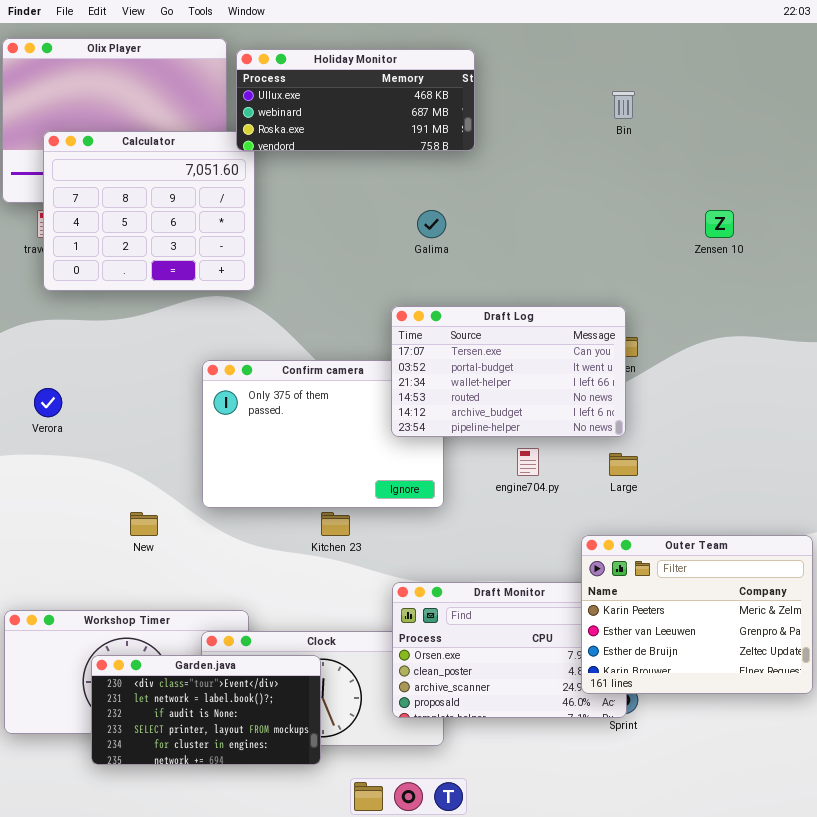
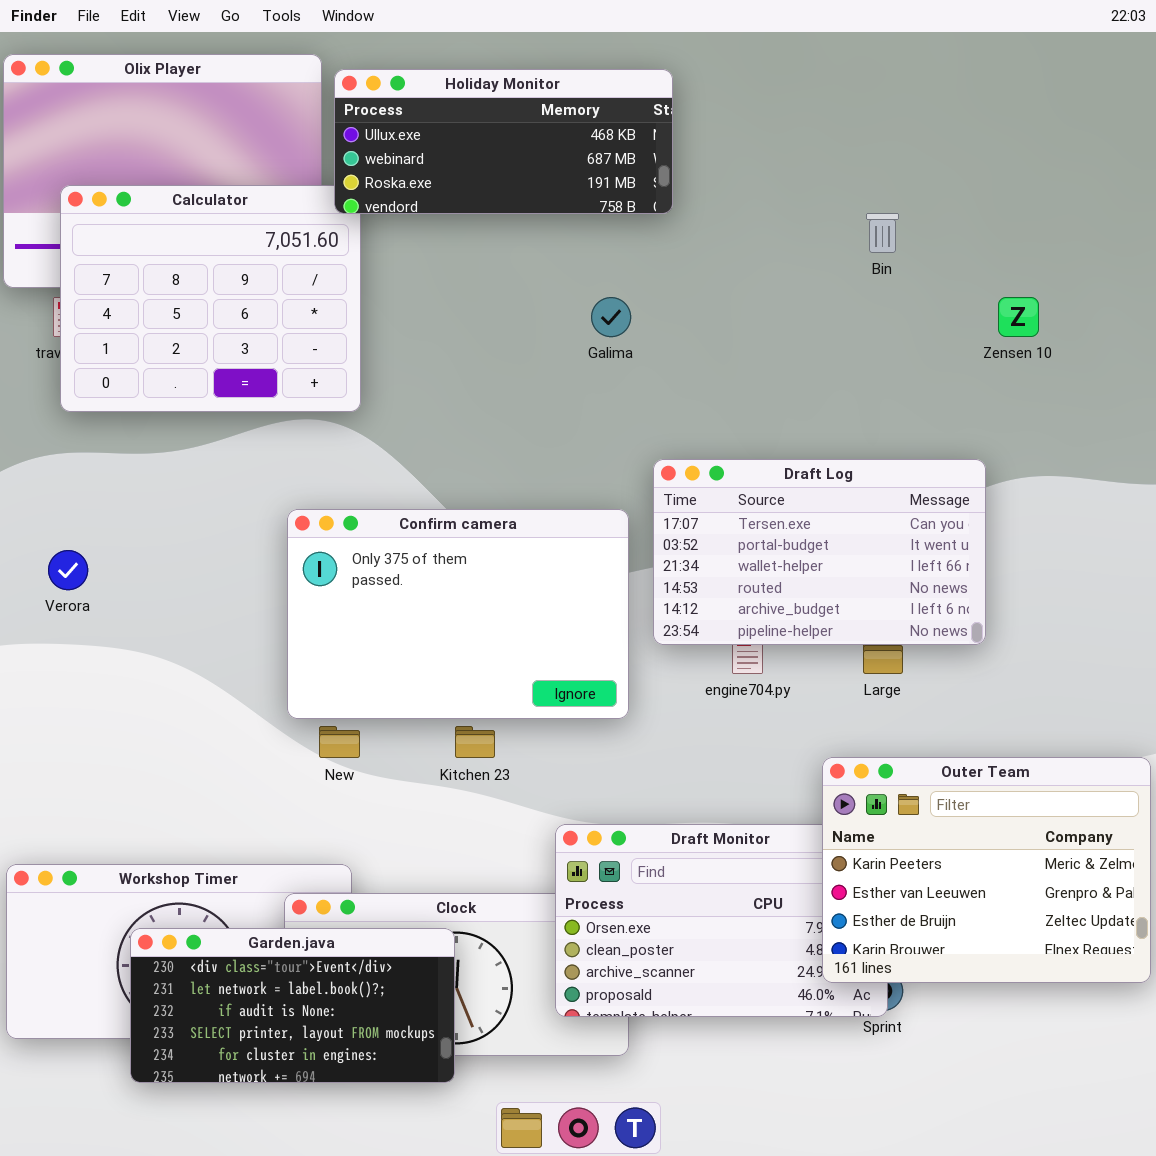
Bin: [612,91,635,119] -> [866,213,899,253], moved
Draft Log: [391,306,626,437] -> [653,459,986,645], moved
New: [130,512,158,536] -> [319,726,360,758], moved

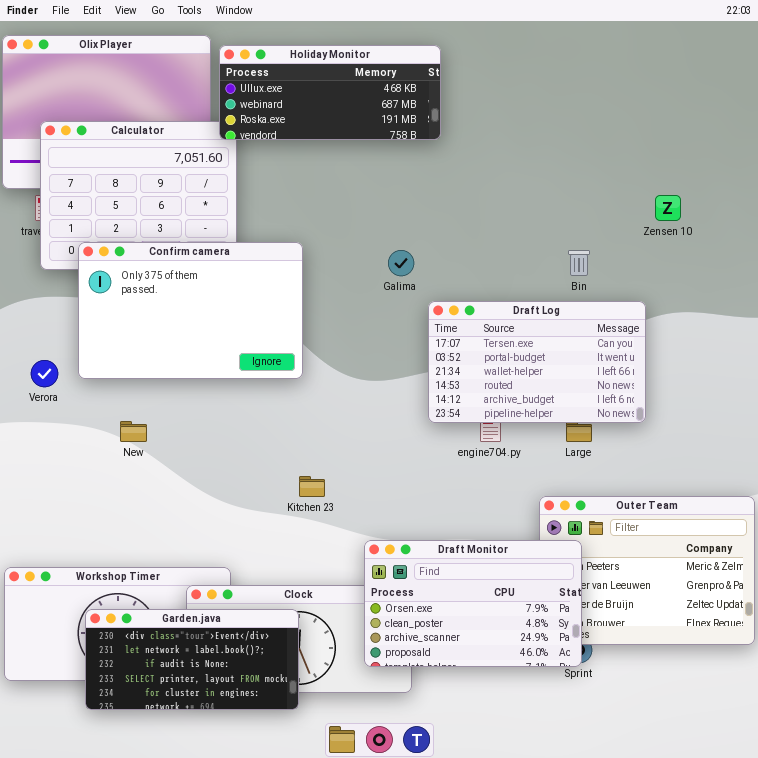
Bin: [866,213,899,253] -> [568,250,590,276], moved
Galima: [591,297,631,337] -> [388,250,414,276], moved
Confirm camera: [287,509,629,719] -> [78,242,303,379], moved
New: [319,726,360,758] -> [120,421,147,442], moved
Draft Monitor: [555,824,888,1017] -> [364,540,582,667], raised

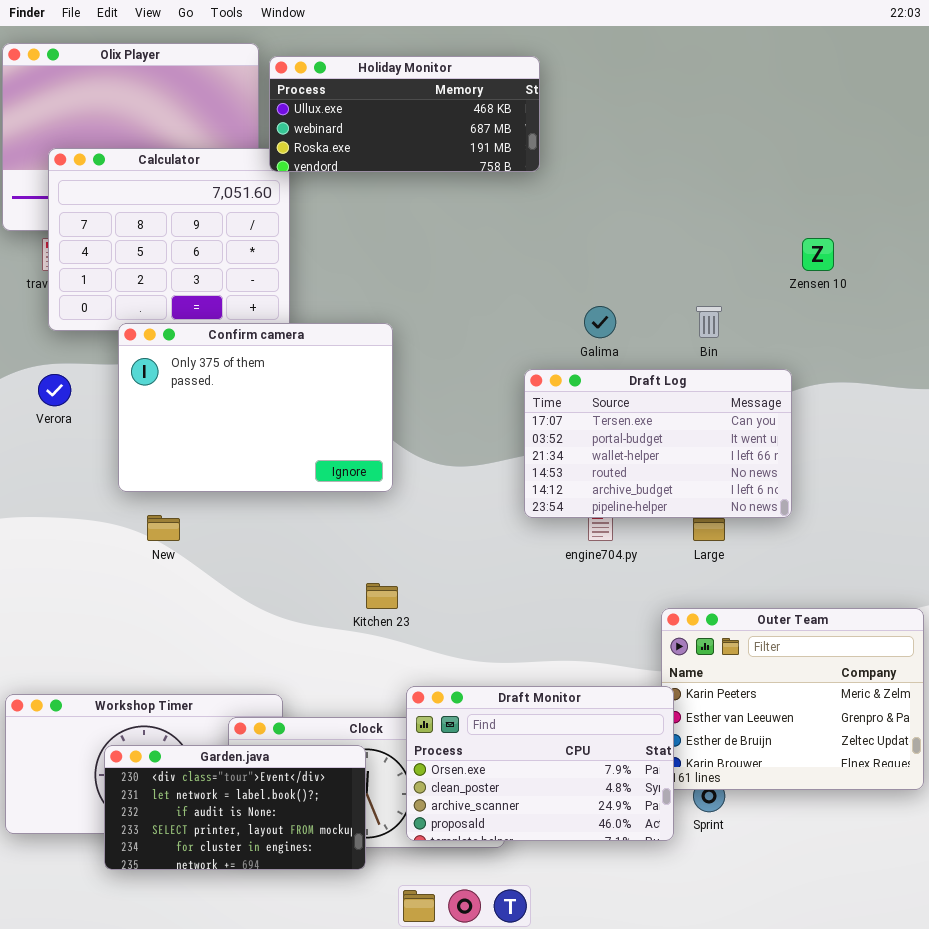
Confirm camera: [78,242,303,379] -> [118,323,393,492], moved
Galima: [388,250,414,276] -> [584,306,616,338], moved
Verora: [31,360,58,387] -> [38,374,71,406], moved
Draft Monitor: [364,540,582,667] -> [406,686,674,841], moved

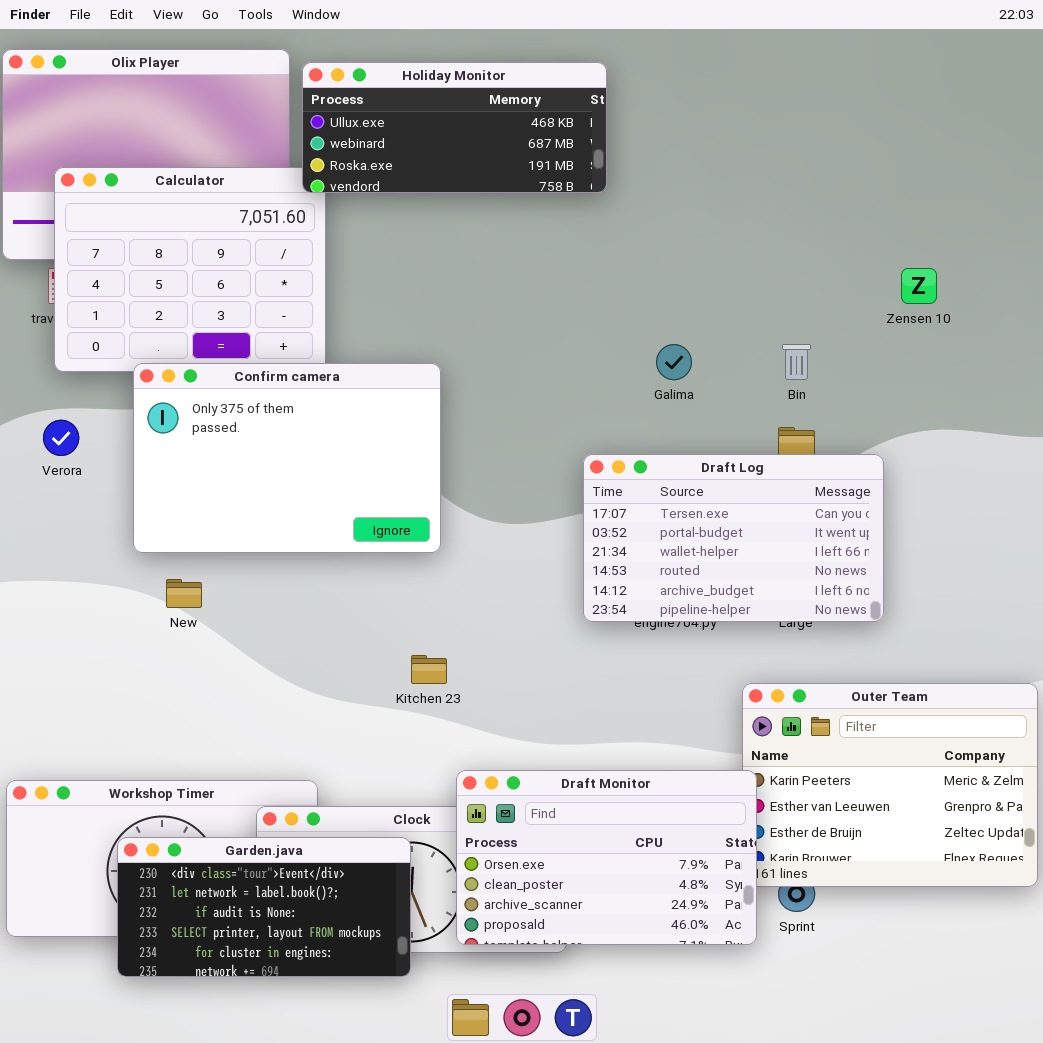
Draft Log: [524,369,792,518] -> [583,454,884,622], moved

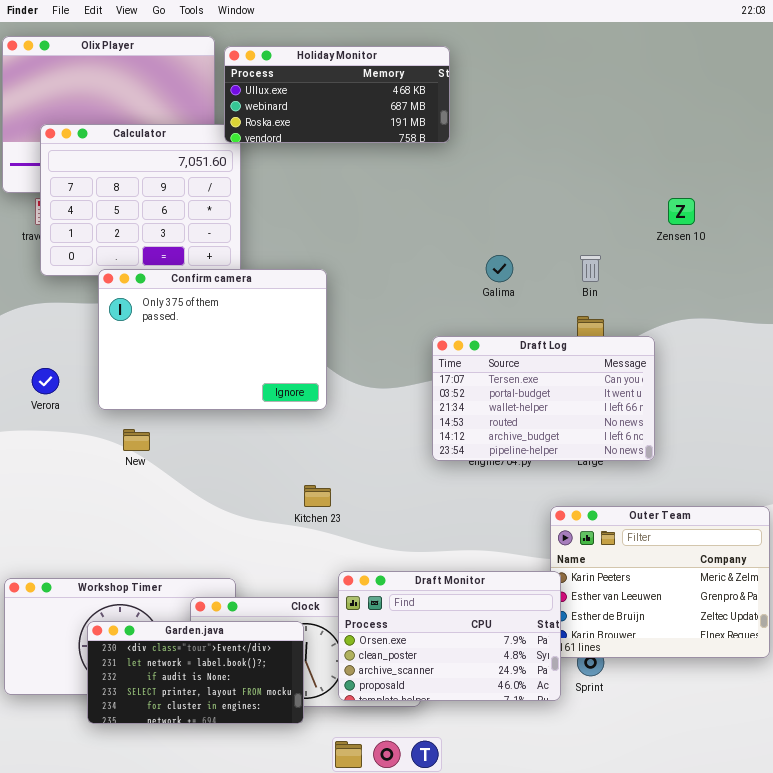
Verora: [43,420,79,456] -> [32,368,59,394], moved

